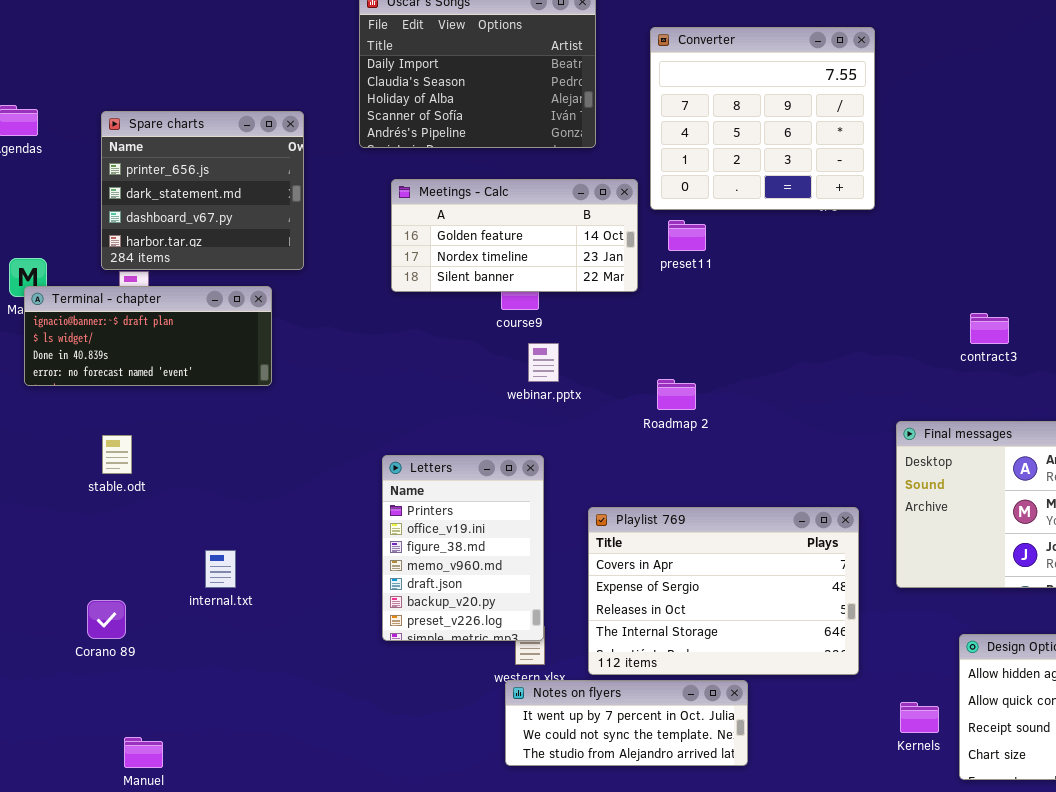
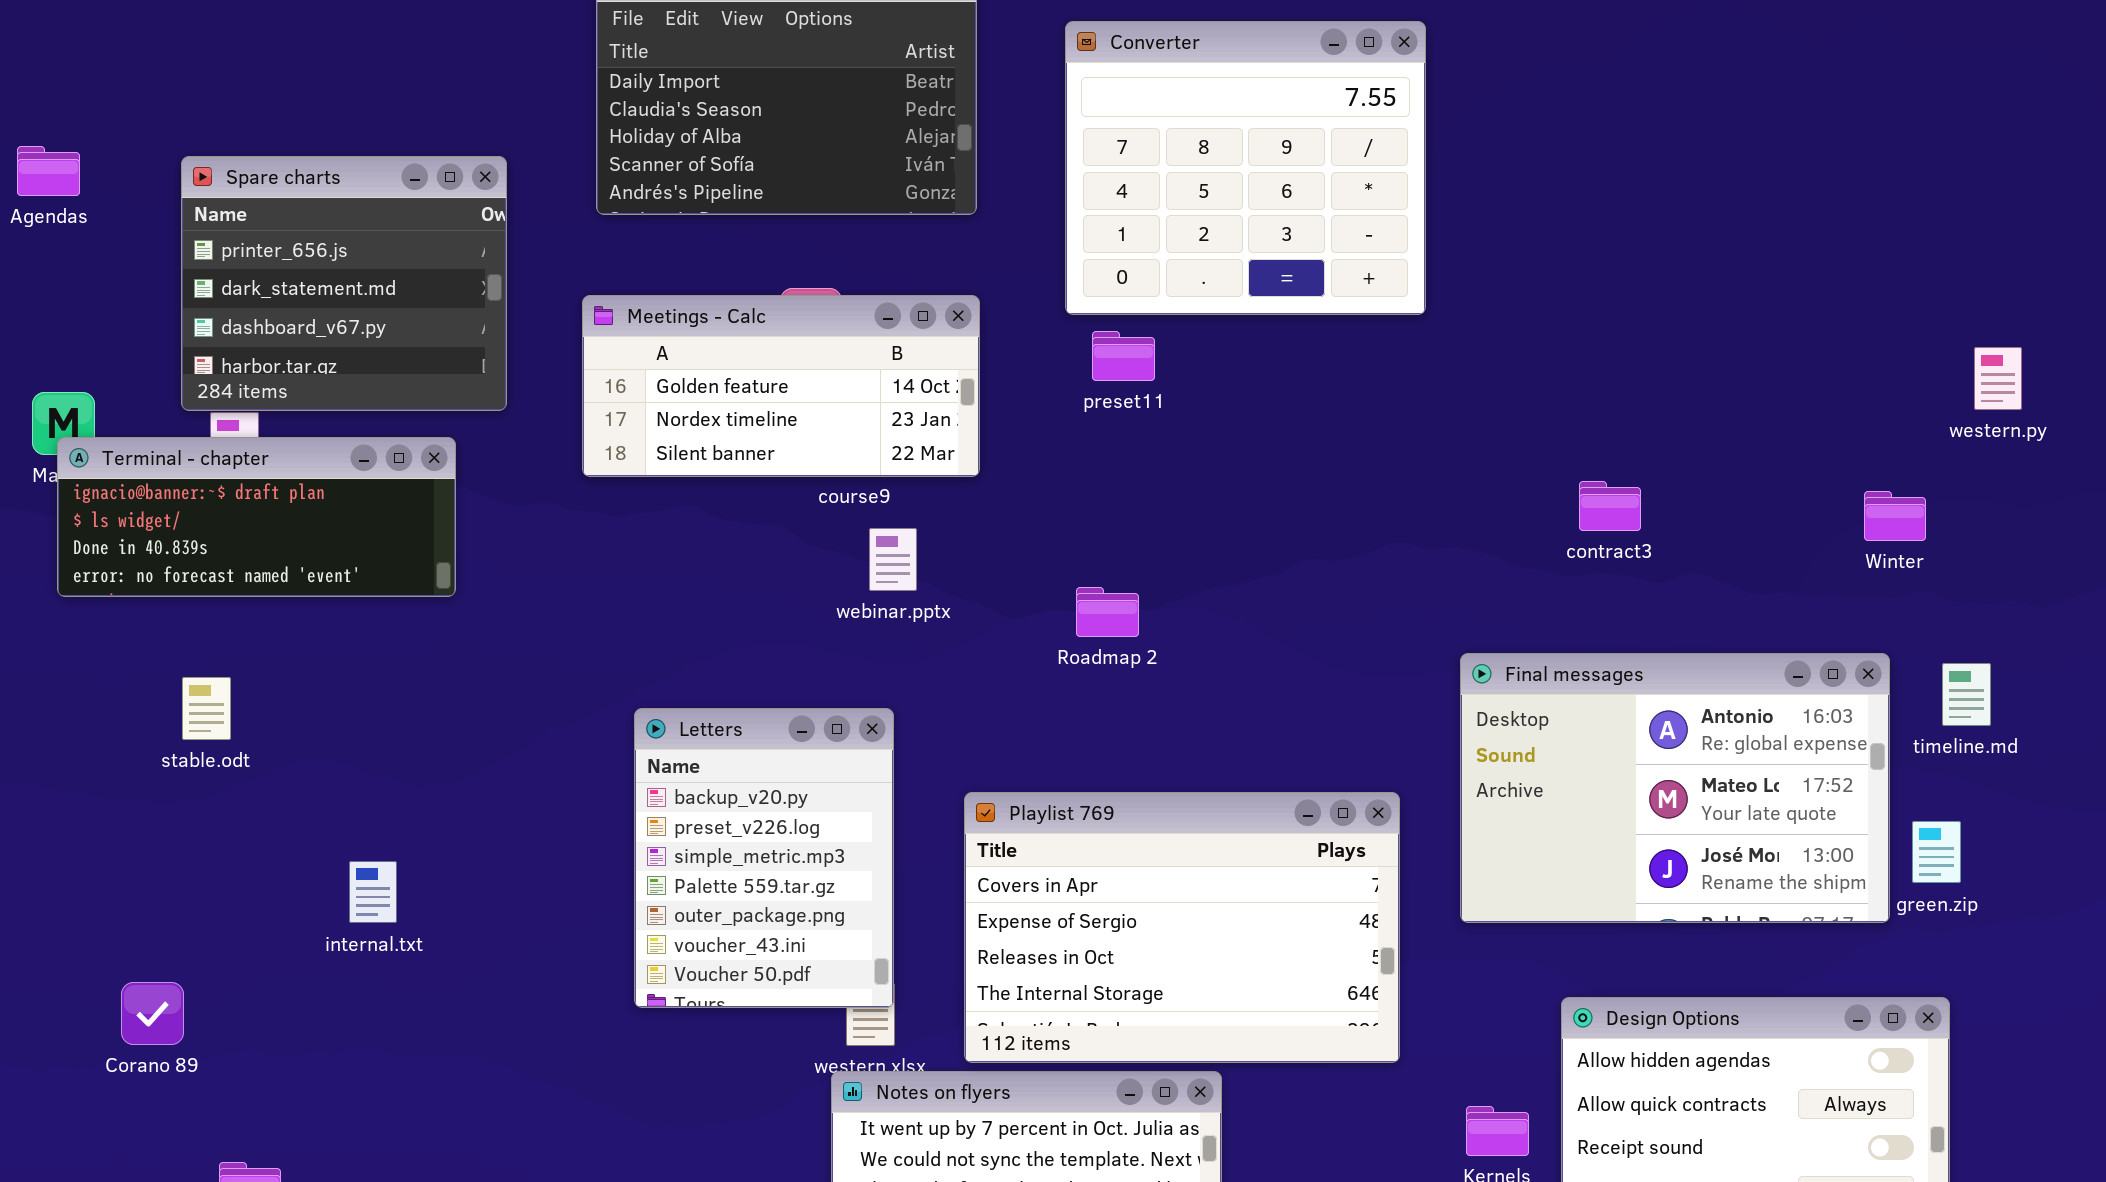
Meetings - Calc: [391,179,638,292] -> [582,295,980,477], moved
Letters: [382,455,544,641] -> [634,708,894,1008], scrolled down 5 rows
Corano 89: [87,600,126,639] -> [121,982,184,1045], moved

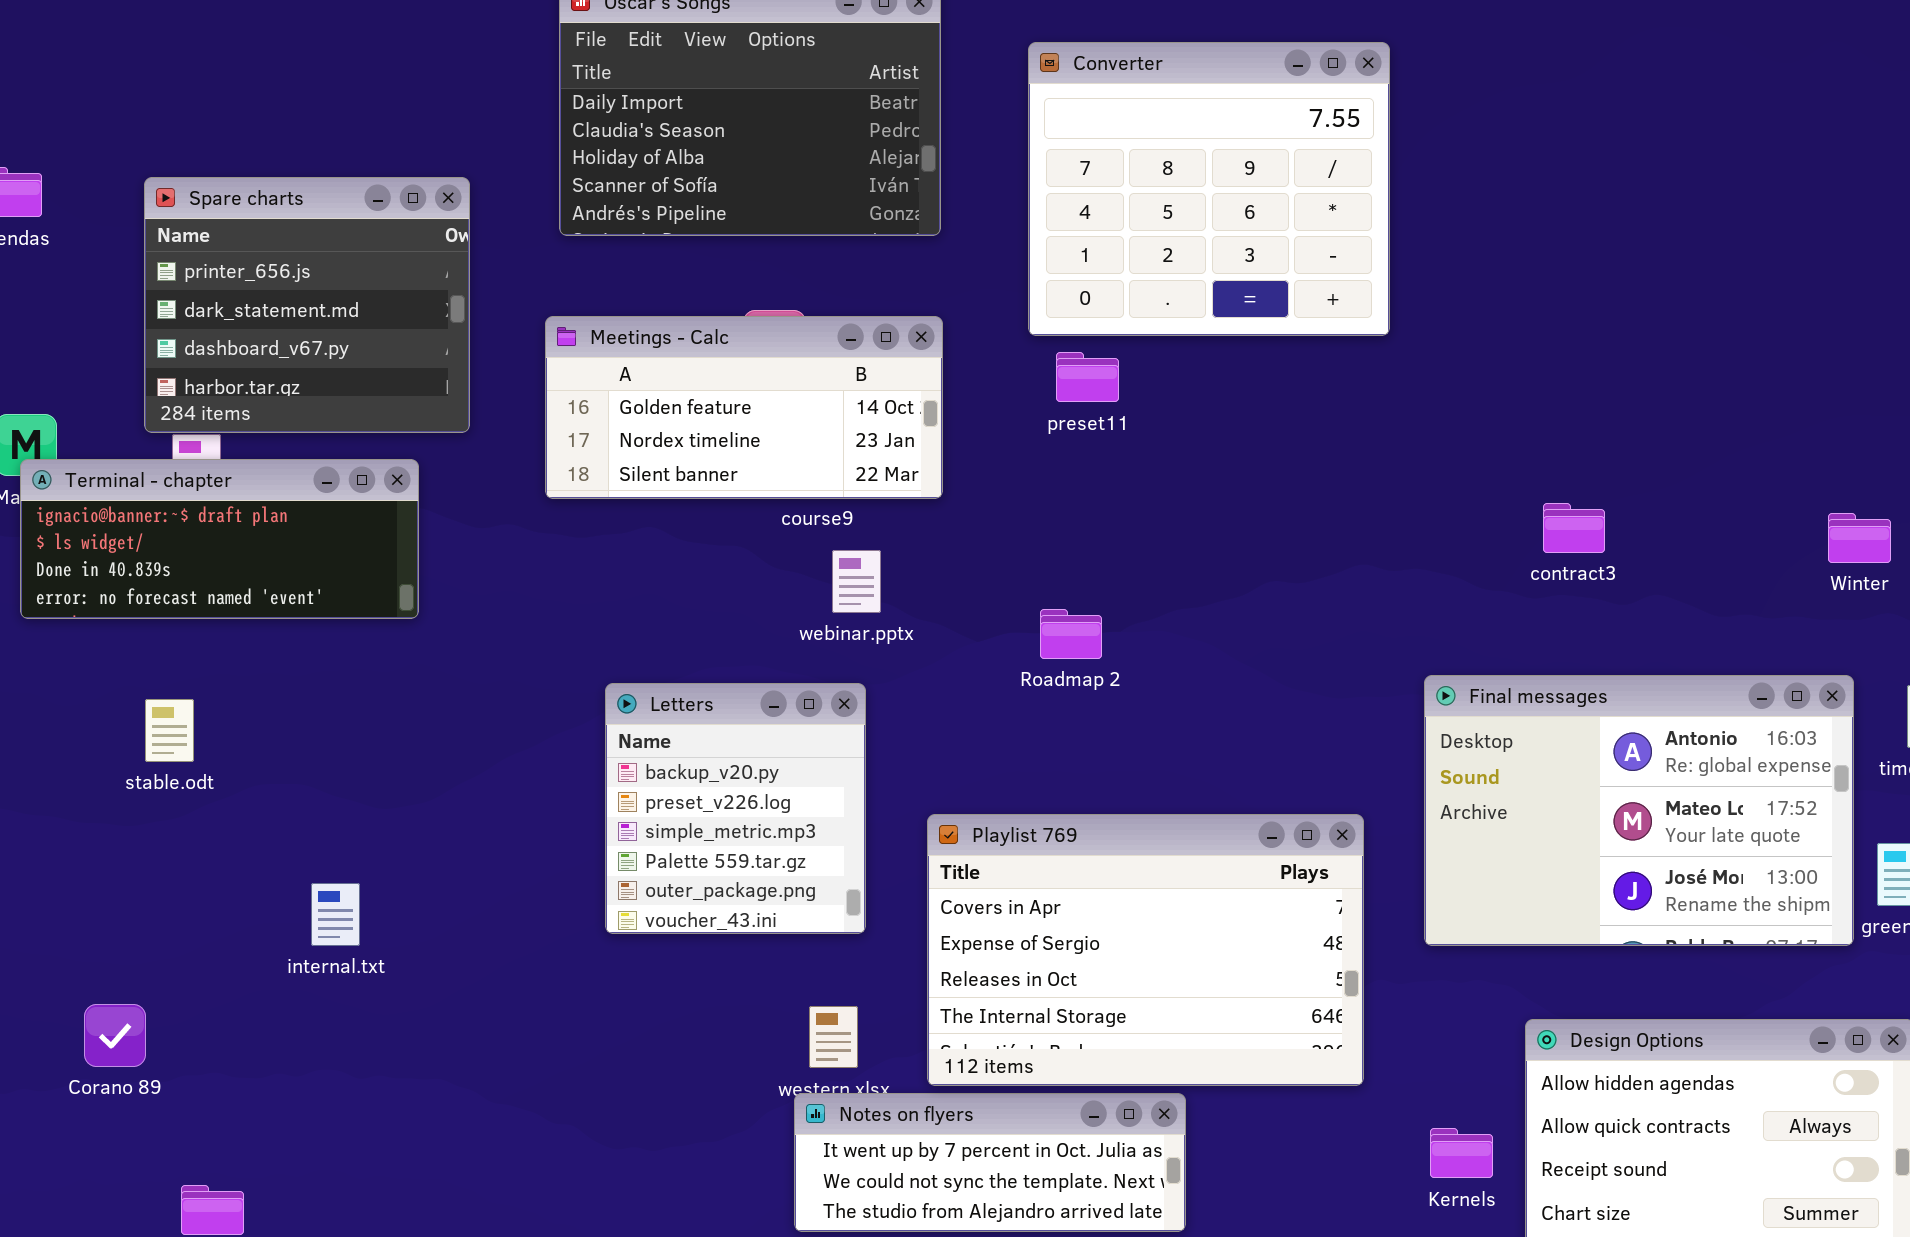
Letters: [634,708,894,1008] -> [605,683,866,934], moved, resized

